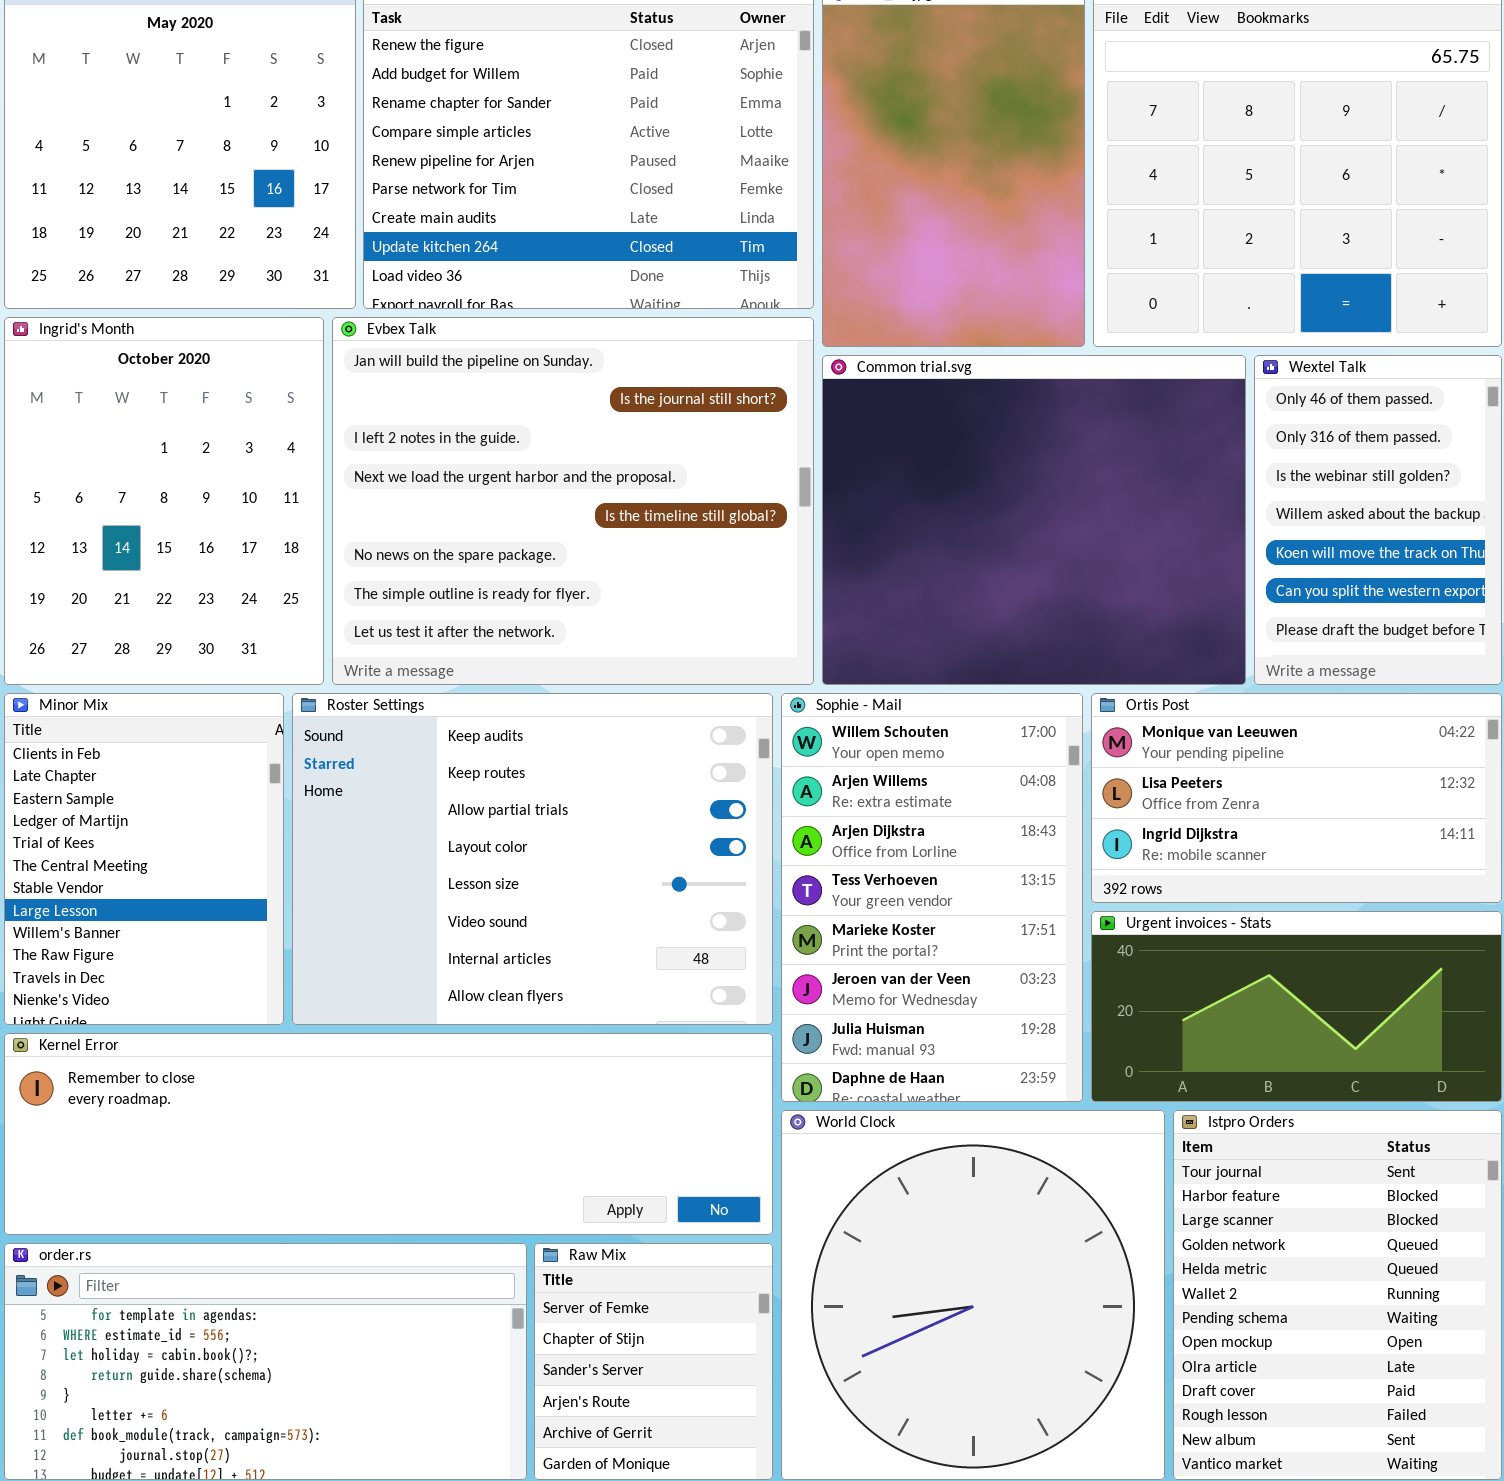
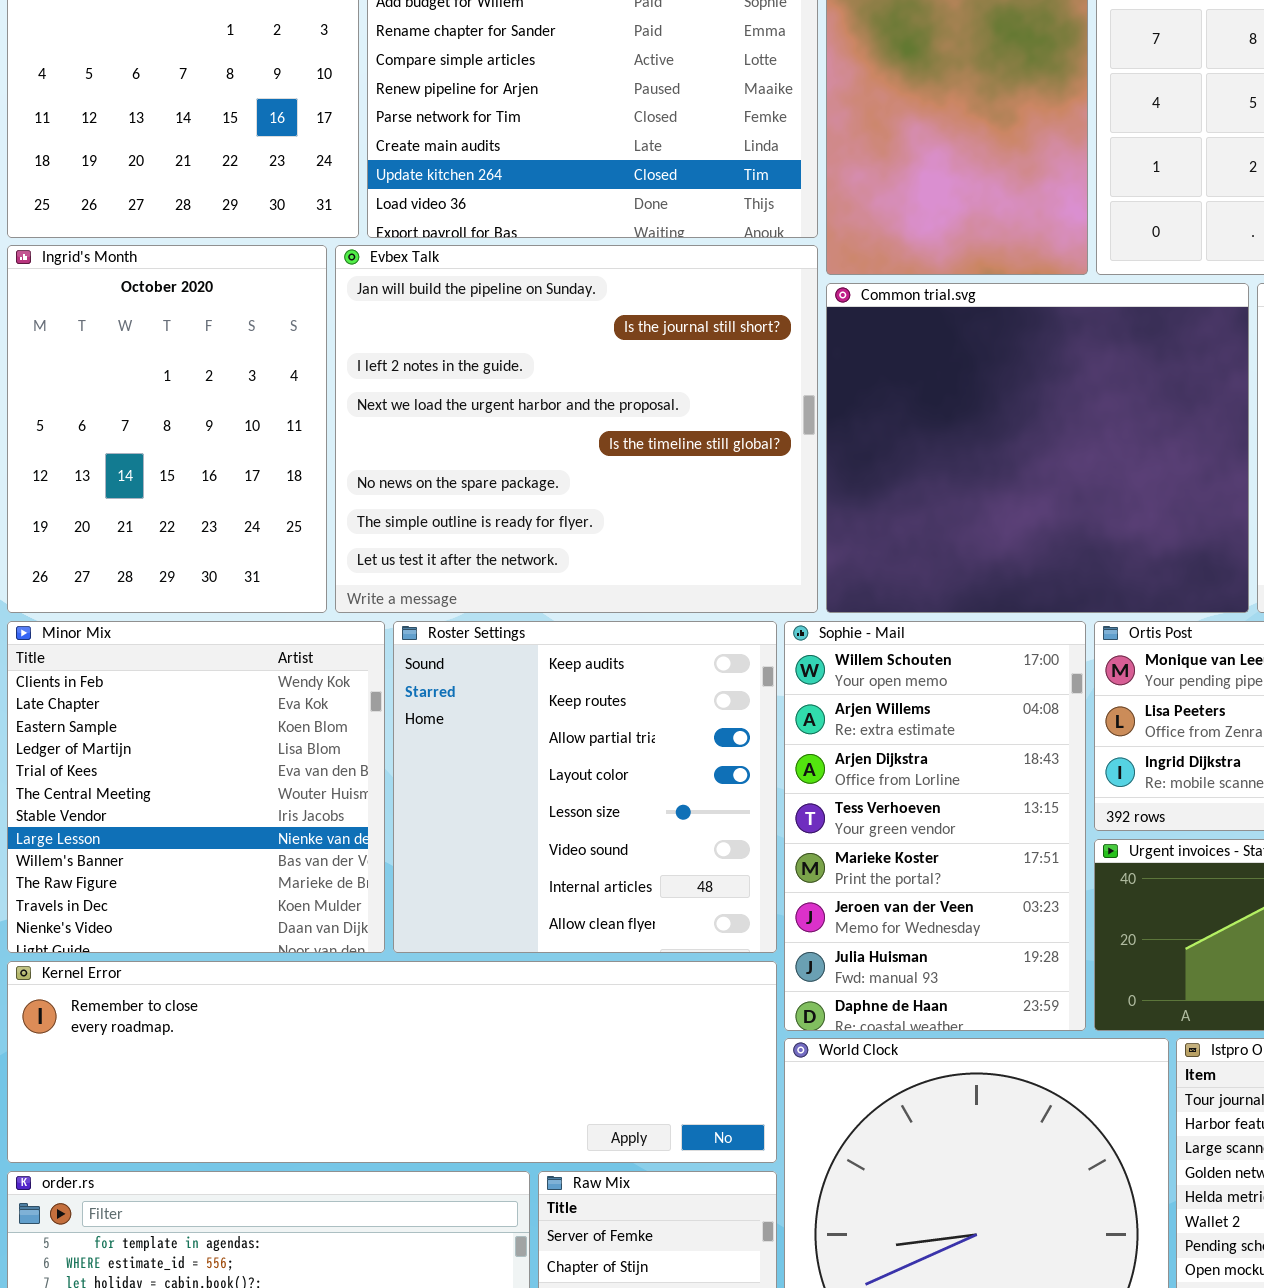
Minor Mix: [4,693,284,1025] -> [7,621,385,953], resized
Roster Settings: [292,693,773,1025] -> [393,621,777,953], resized

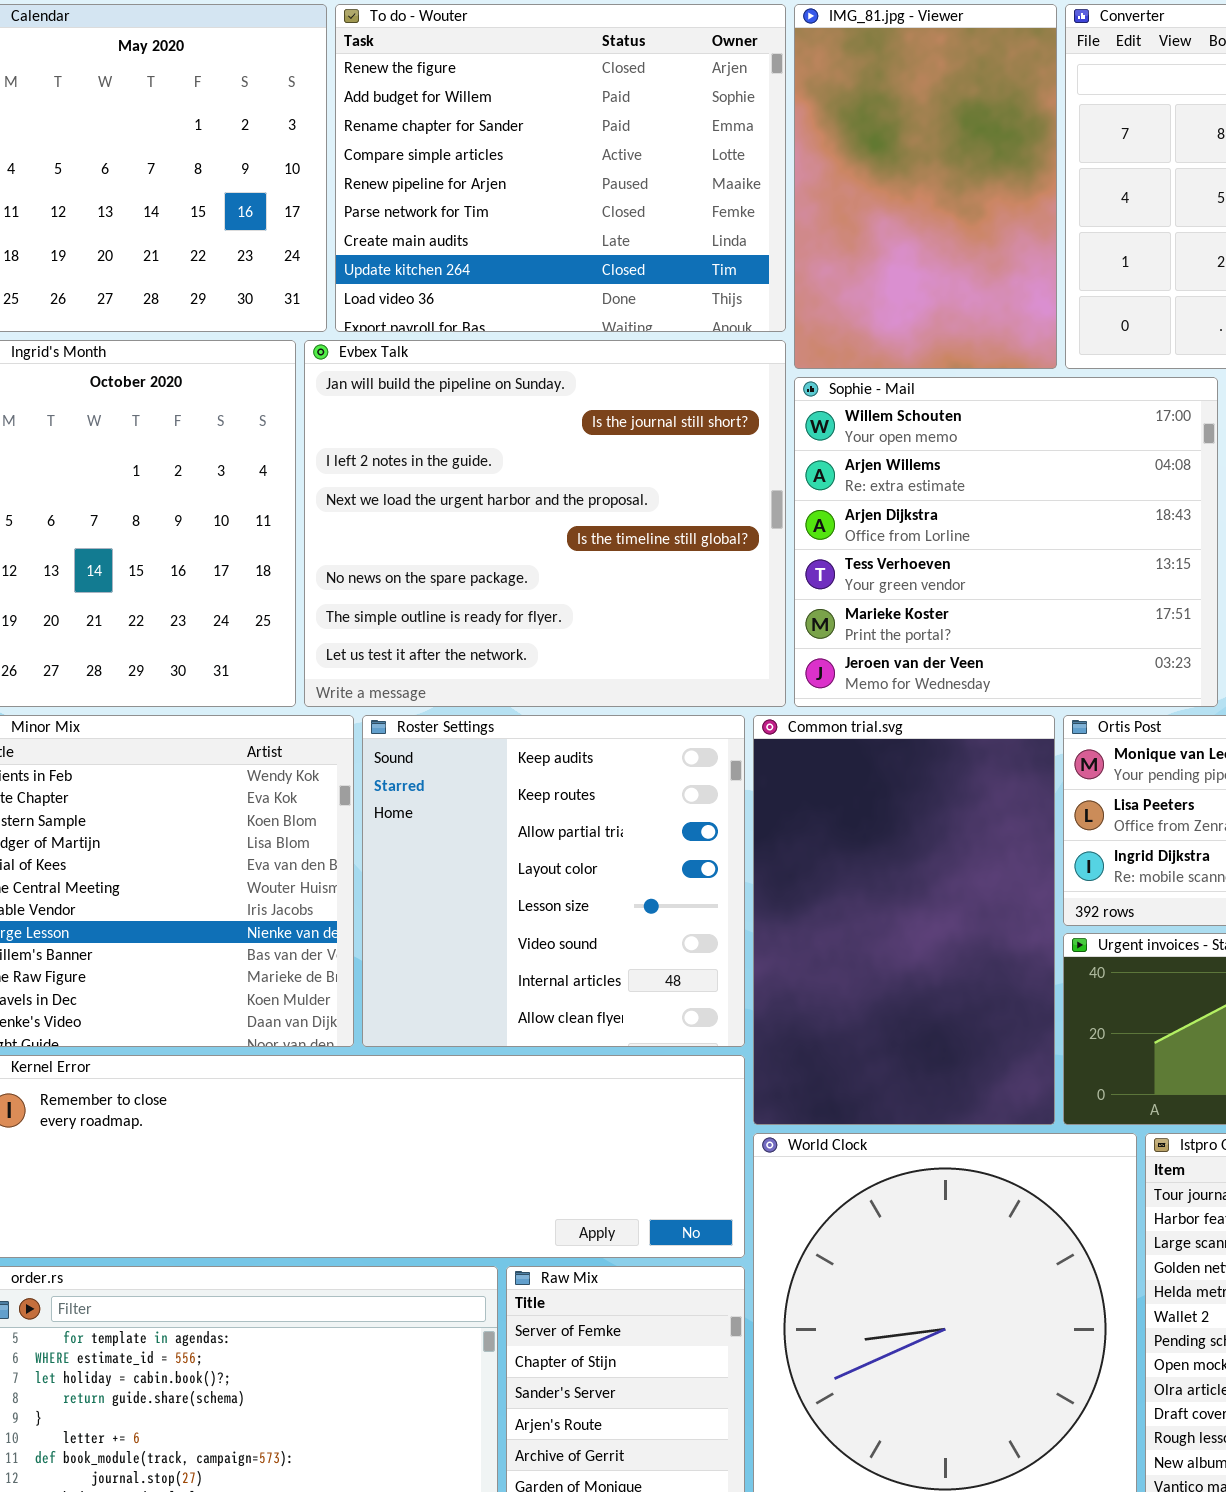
Common trial.svg: [826,283,1249,613] -> [753,715,1055,1125], moved, resized
Sophie - Mail: [784,621,1086,1031] -> [794,377,1218,707], moved, resized

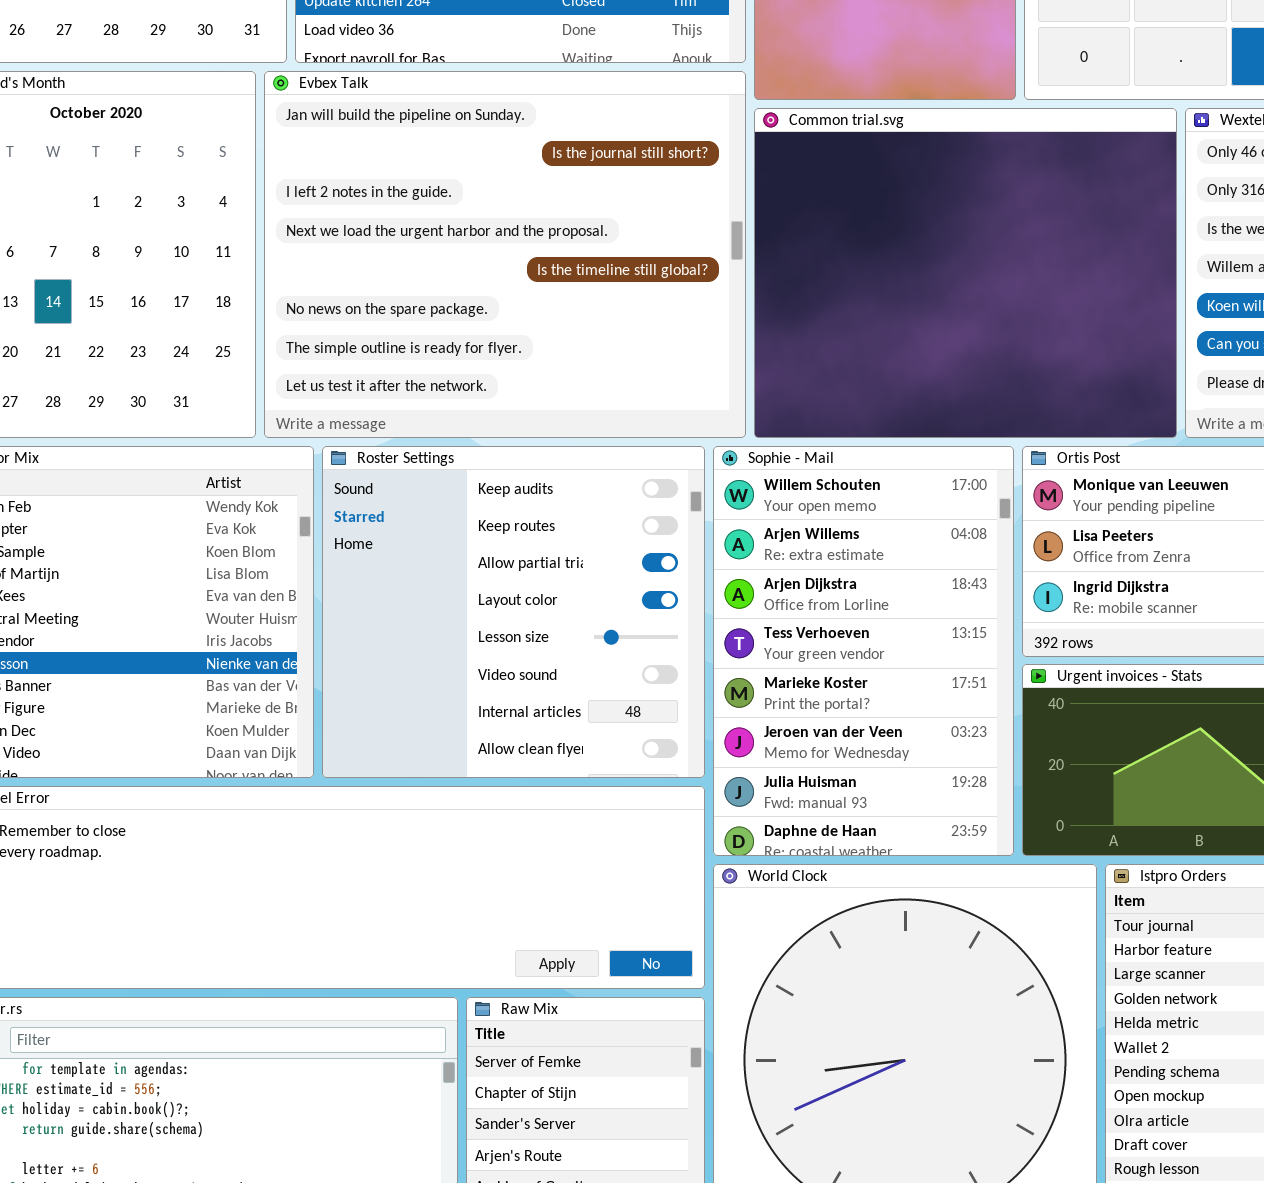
Sophie - Mail: [794,377,1218,707] -> [713,446,1014,856], moved, resized
Common trial.svg: [753,715,1055,1125] -> [754,108,1177,438], moved, resized

